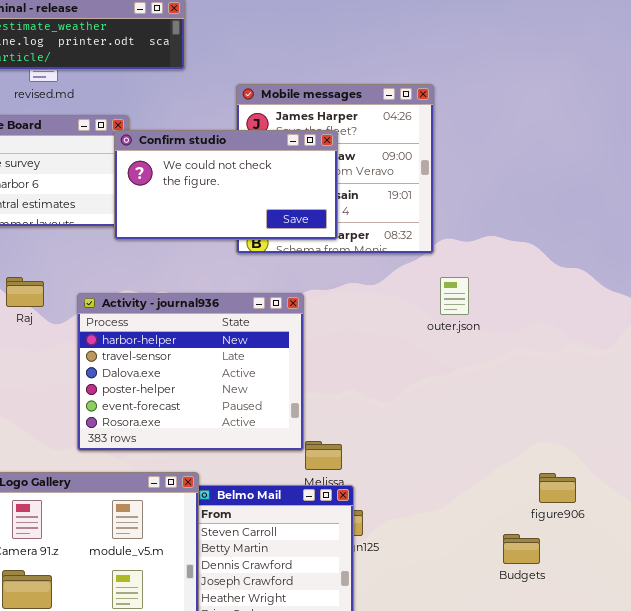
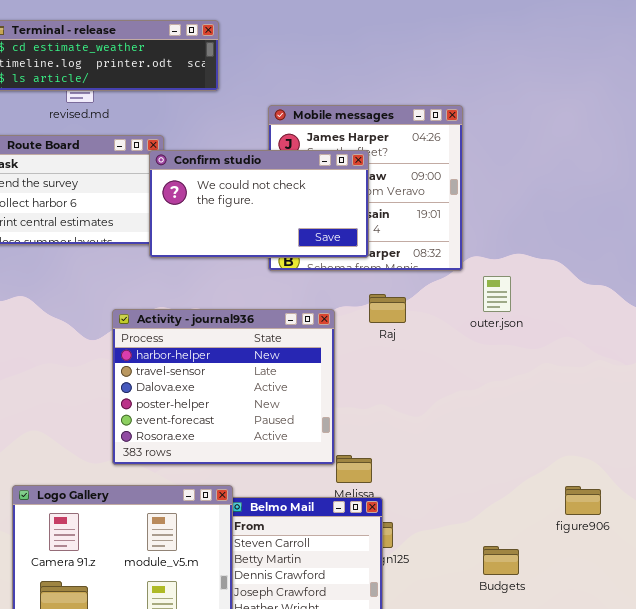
Raj: [6,277,44,307] -> [369,294,406,323], moved
outer.json: [440,277,469,315] -> [483,276,511,312], moved
Budgets: [503,534,540,564] -> [483,546,519,575], moved

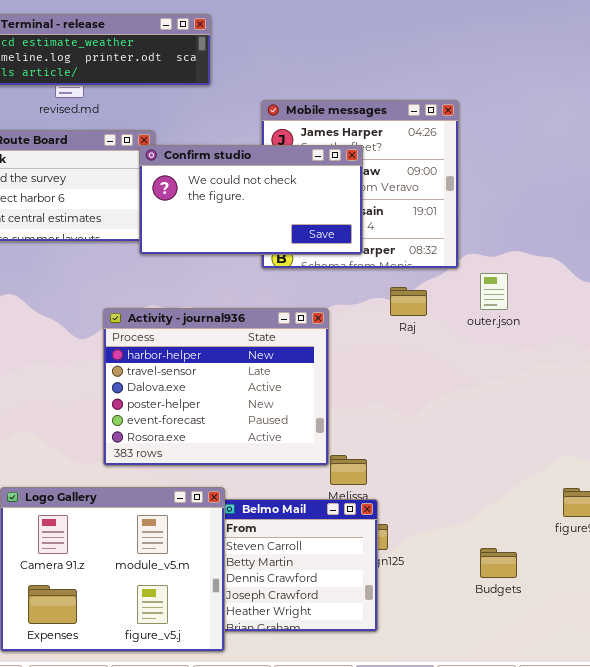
Raj: [369,294,406,323] -> [390,287,427,316], moved

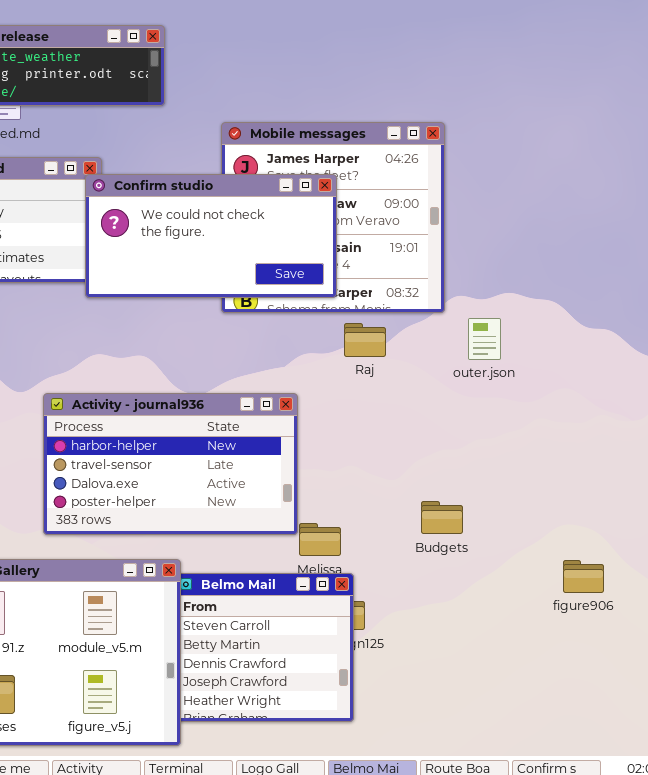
Raj: [390,287,427,316] -> [344,323,386,357], moved
Activity - journal936: [103,308,329,466] -> [43,393,298,535], resized
Budgets: [480,548,517,578] -> [421,501,463,534], moved

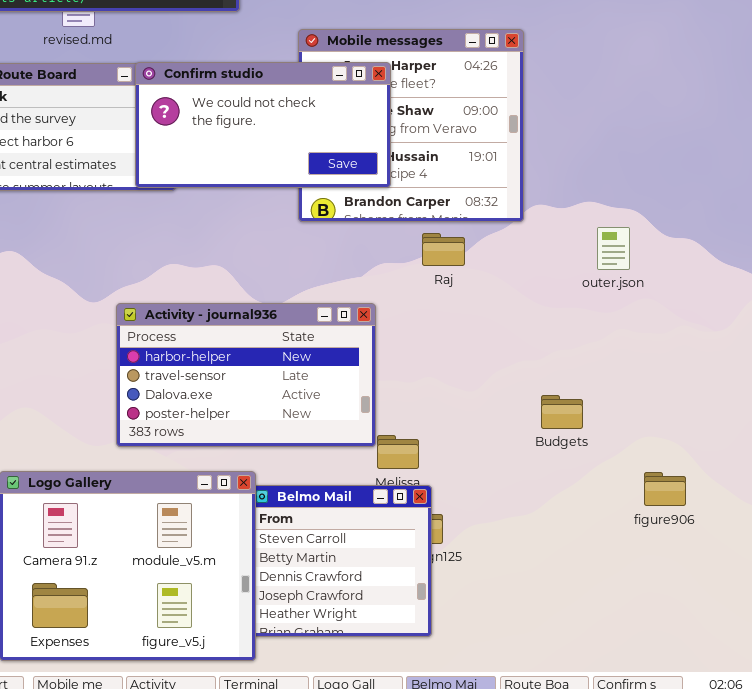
Confirm studio: [85,174,337,298] -> [135,62,391,188], moved
outer.json: [468,318,501,360] -> [597,227,630,270], moved
Budgets: [421,501,463,534] -> [541,395,583,429], moved

